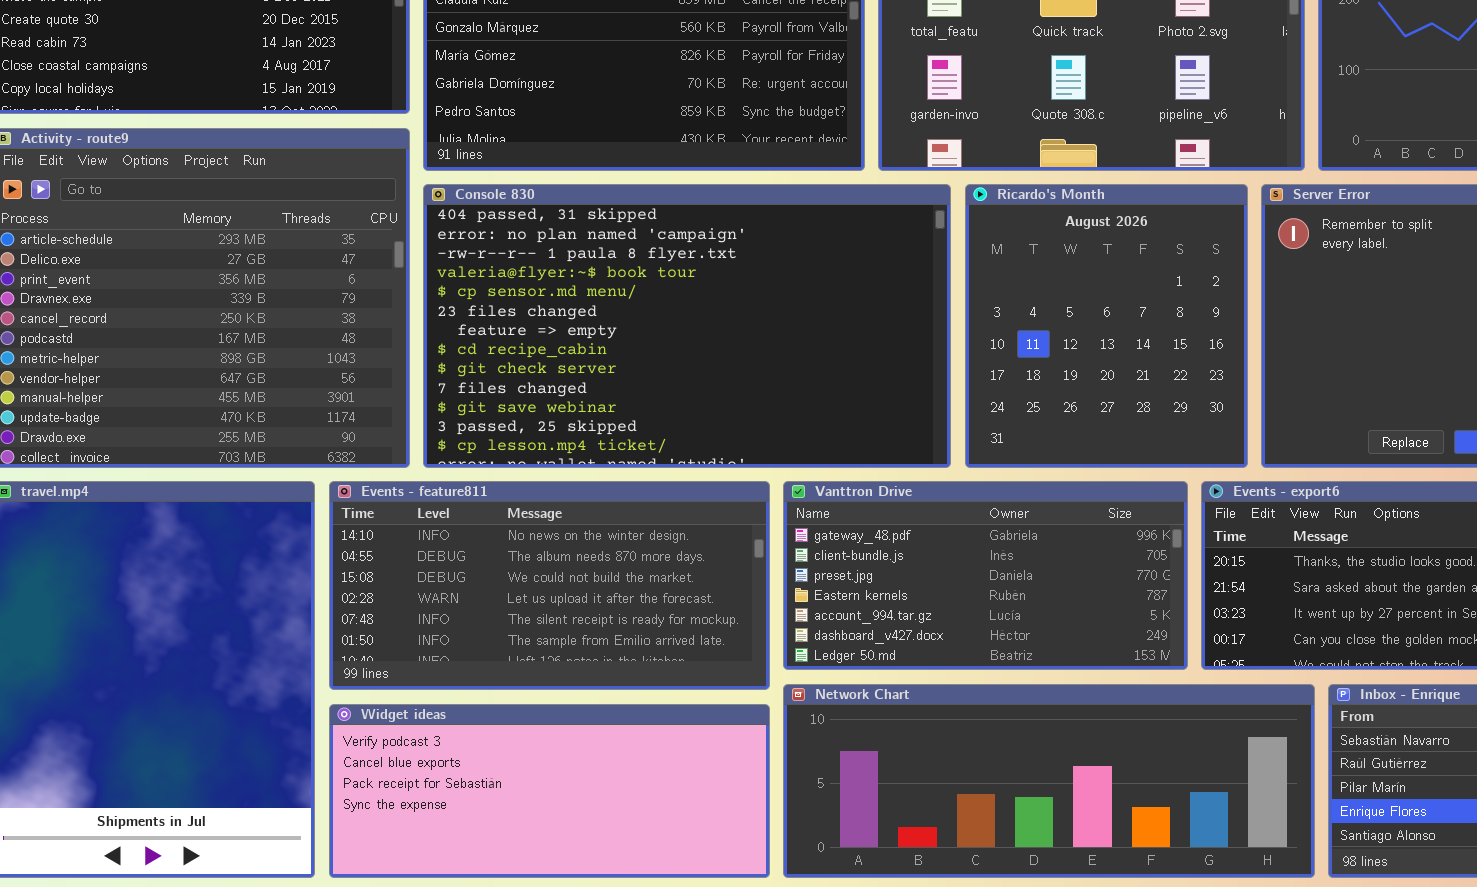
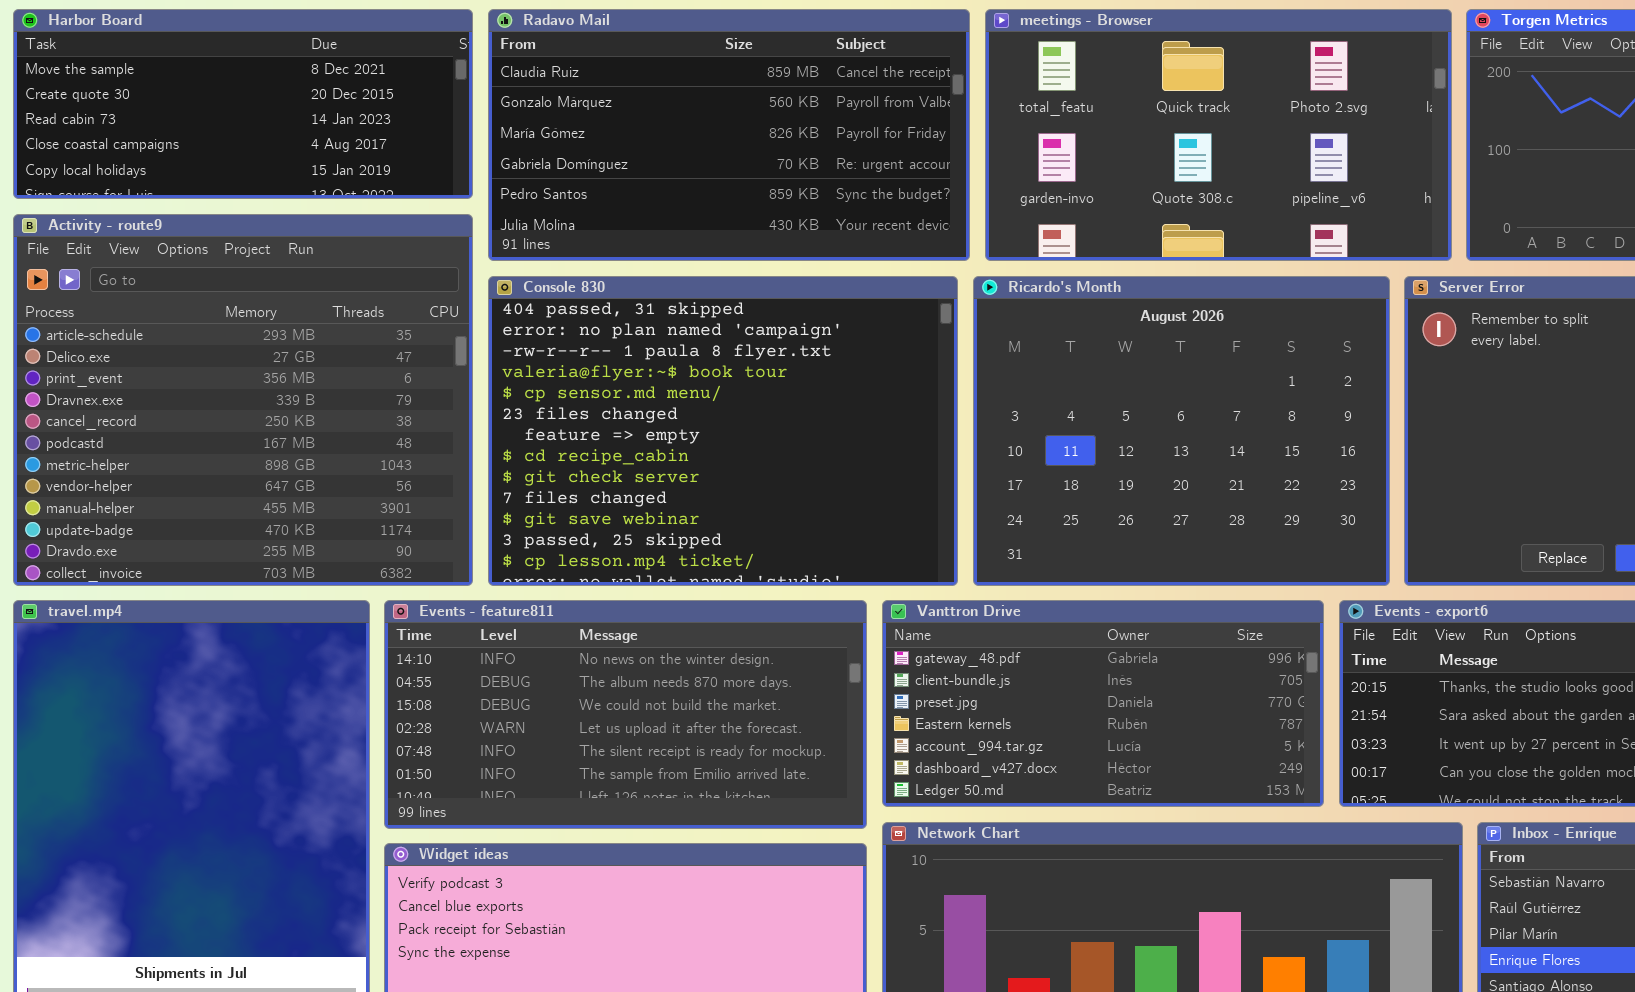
Console 830: [423,184,951,468] -> [488,276,958,586], resized
Ricardo's Month: [965,184,1248,468] -> [973,276,1390,586], resized

